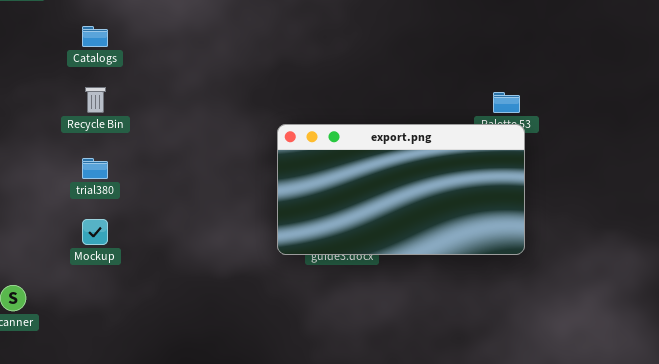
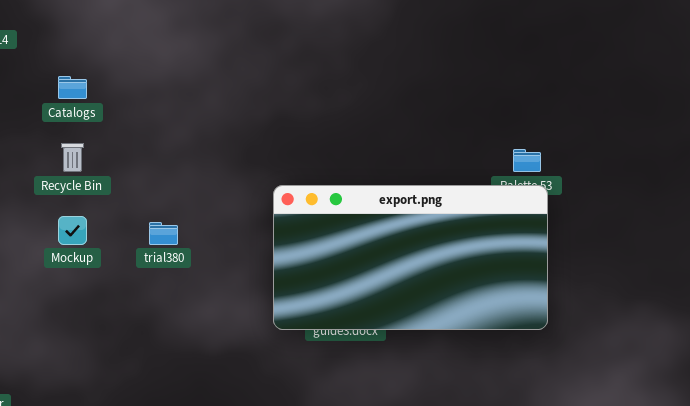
trial380: [82,158,108,179] -> [149,222,178,245], moved
Mockup: [82,219,108,245] -> [58,216,87,245], moved

